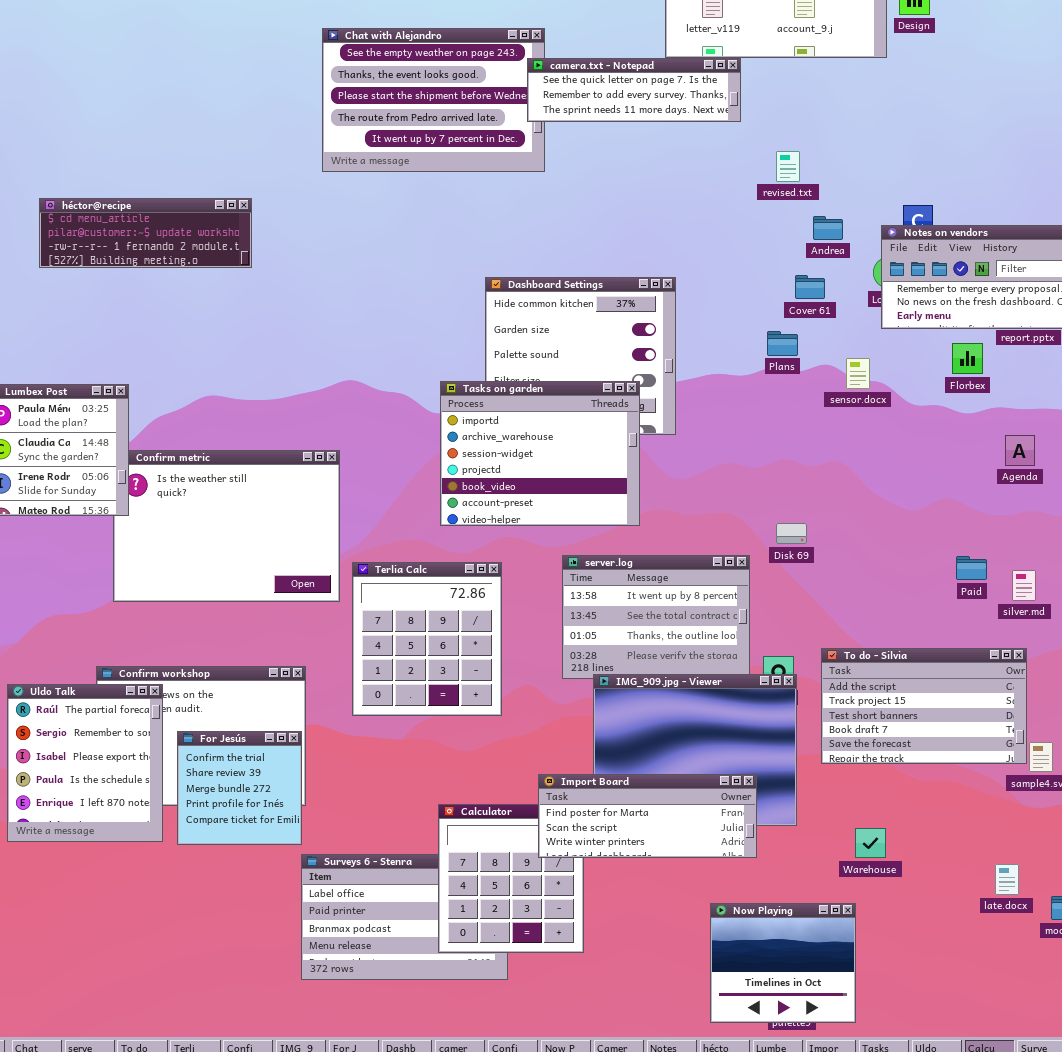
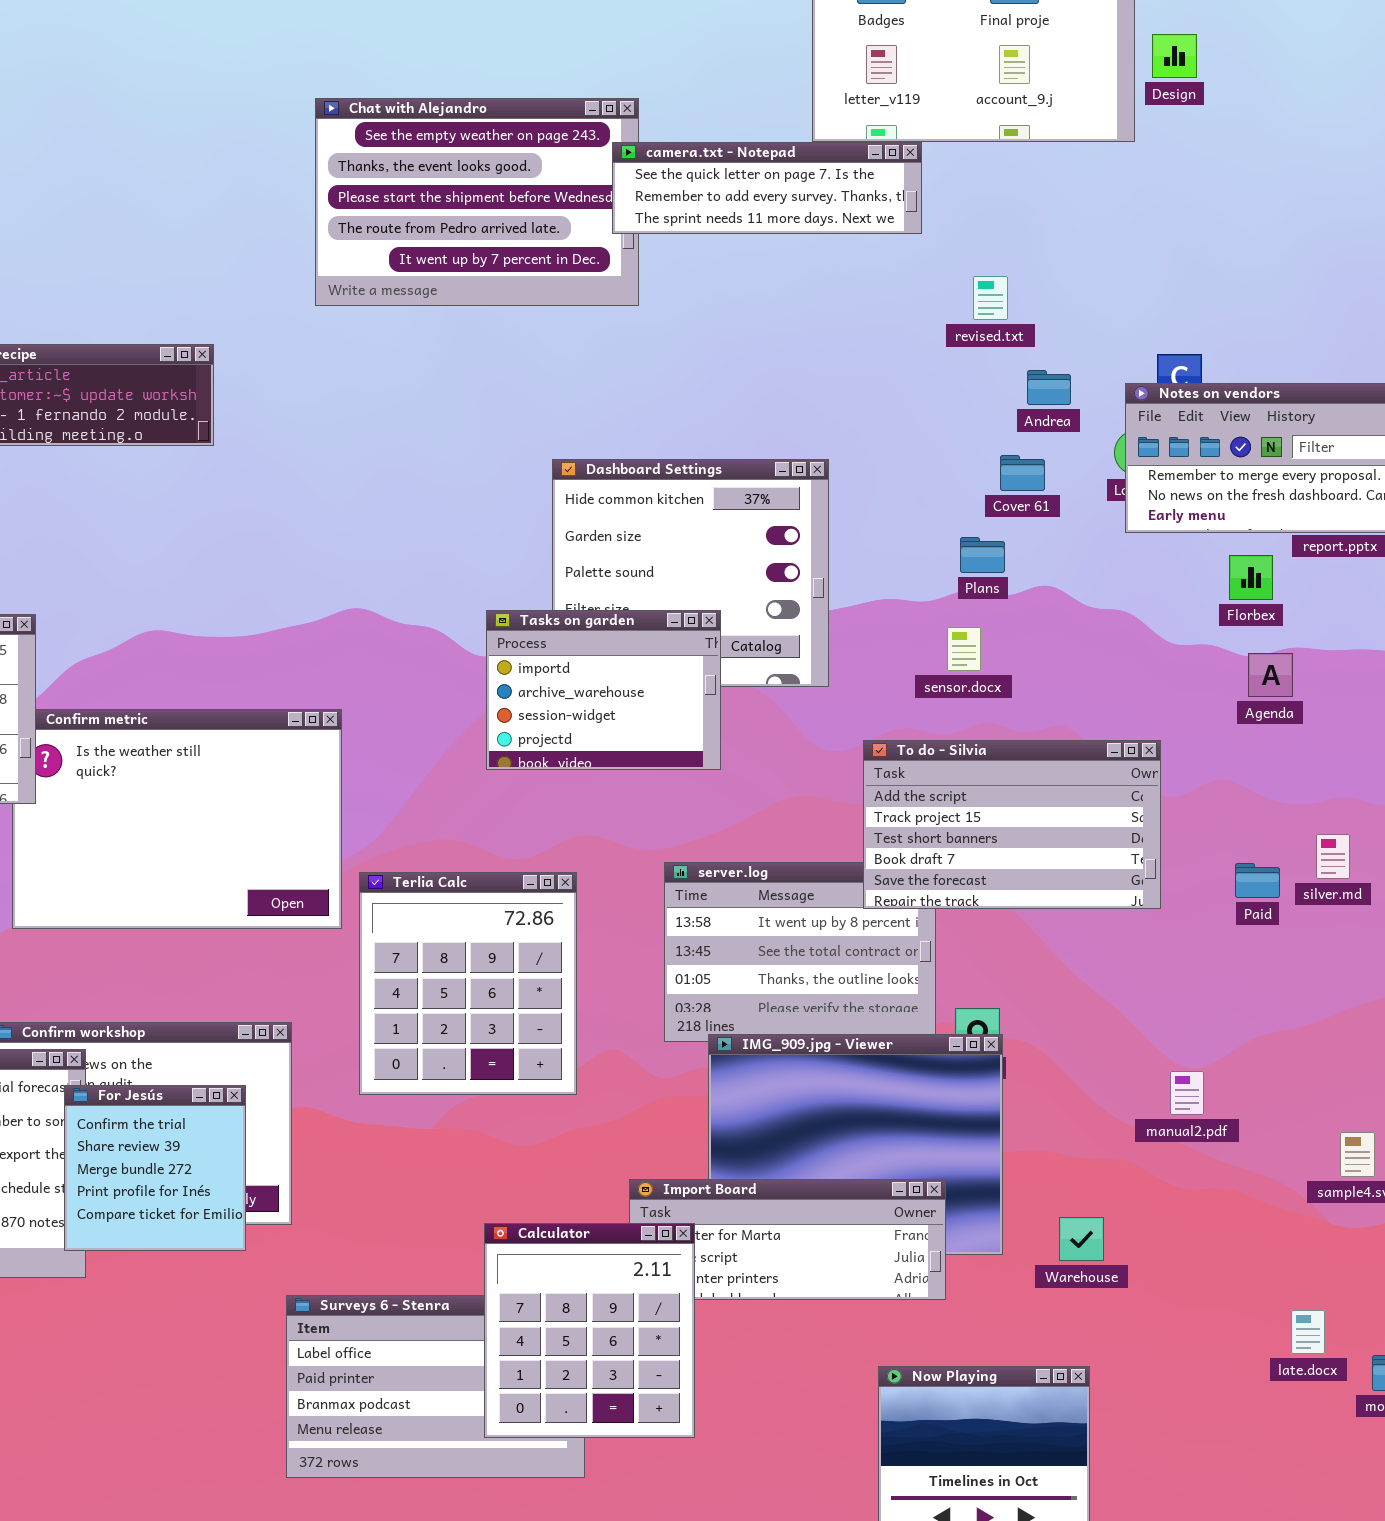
sensor.docx: [846,358,870,389] -> [947,627,981,671], moved
Tasks on garden: [440,381,640,526] -> [486,610,721,770], resized
Agenda: [1005,435,1035,466] -> [1248,653,1293,697], moved
silver.md: [1012,570,1036,601] -> [1316,834,1350,879], moved
To do - Silvia: [821,648,1027,764] -> [863,740,1161,909], moved
For Jesús: [177,731,302,845] -> [64,1085,246,1251], moved
Calculator: [438,804,584,953] -> [484,1223,695,1438], raised
Warehouse: [855,828,886,858] -> [1059,1217,1104,1261], moved

